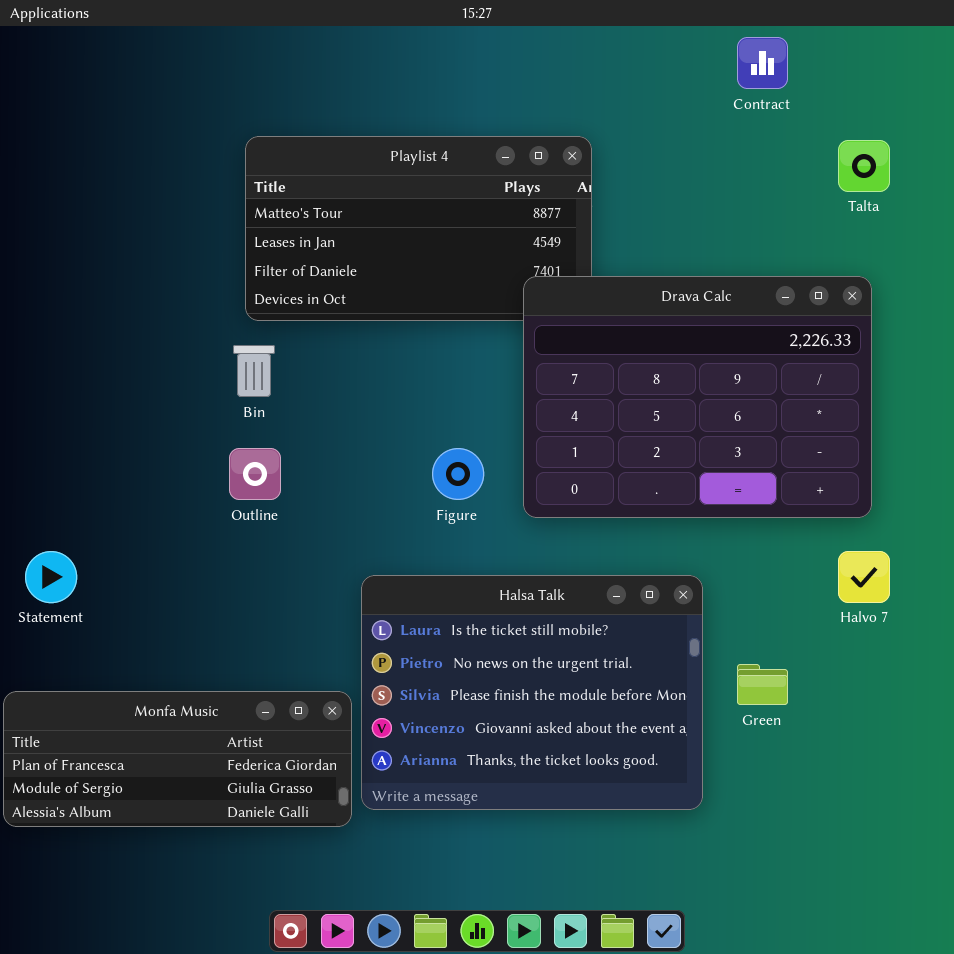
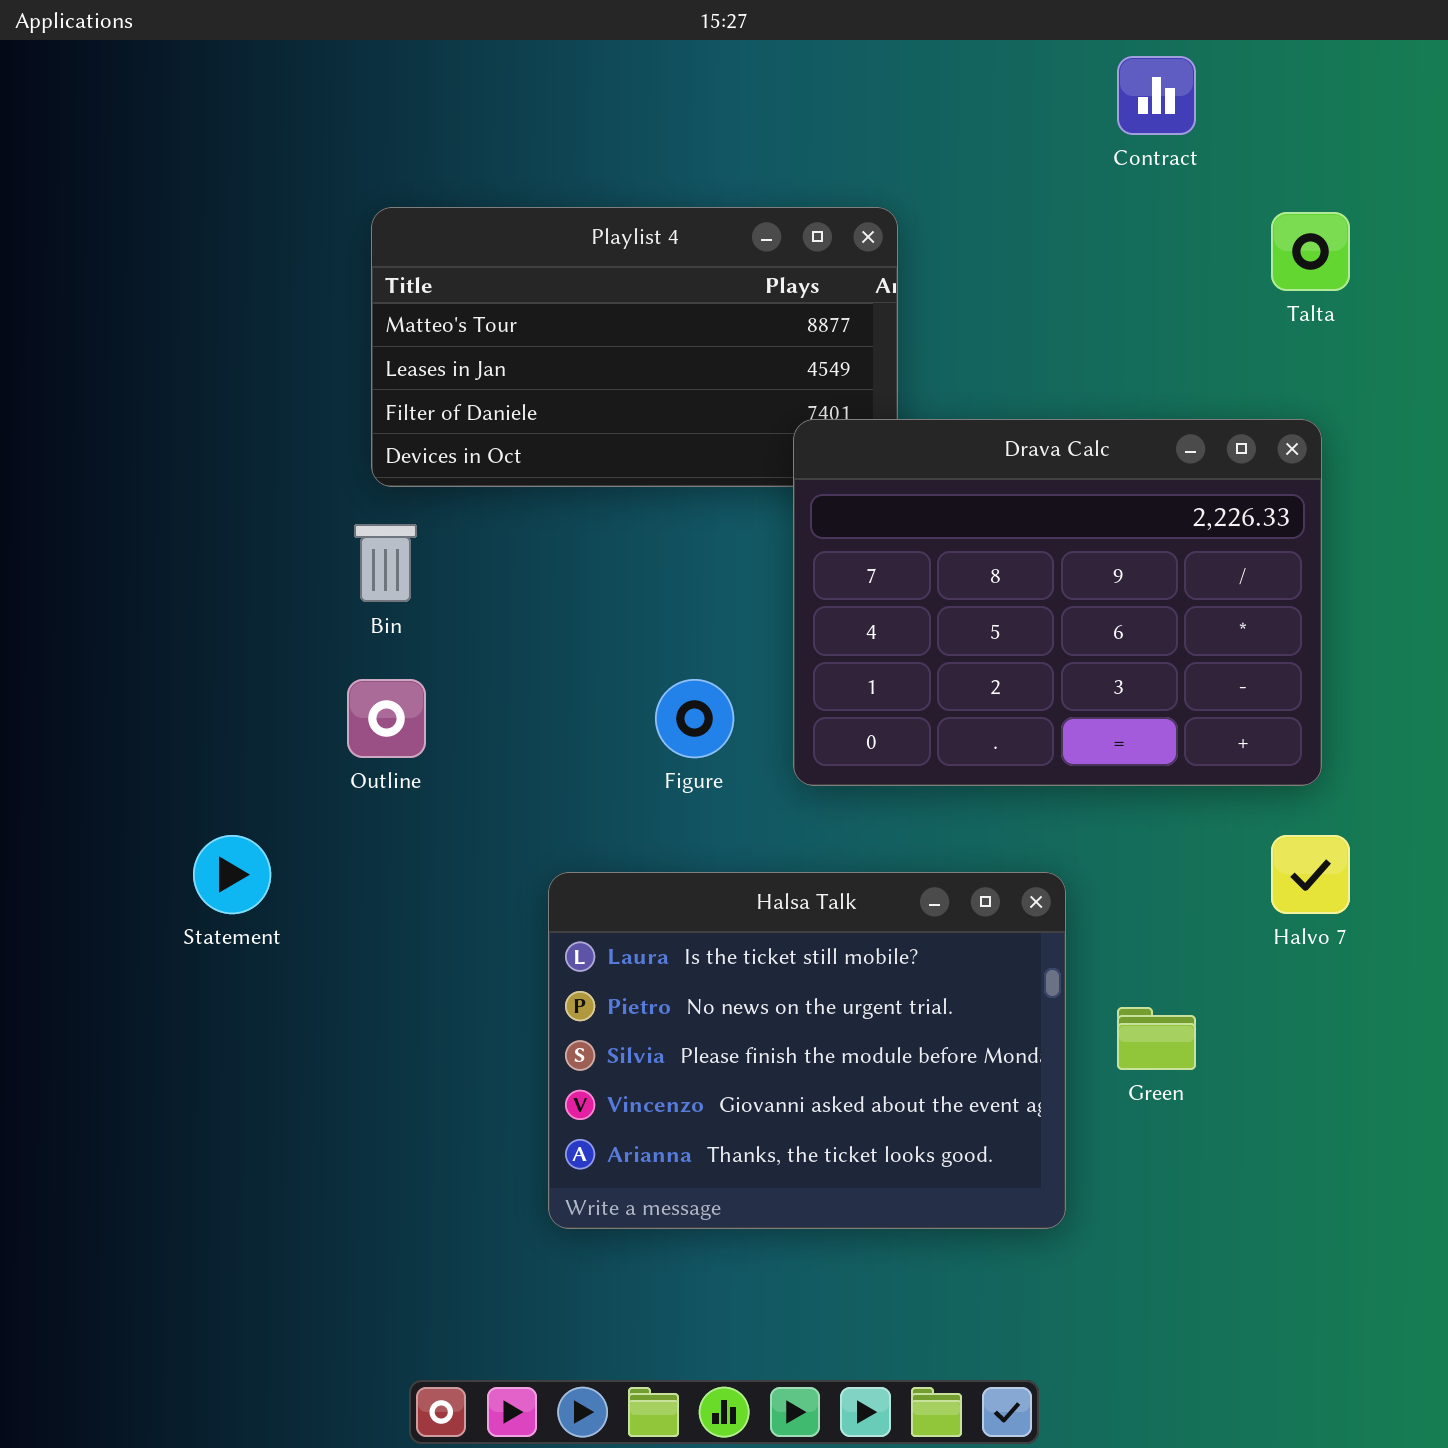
Statement: [25,551,77,603] -> [193,835,271,914], moved
Monfa Music: [3,691,352,827] -> none, closed

